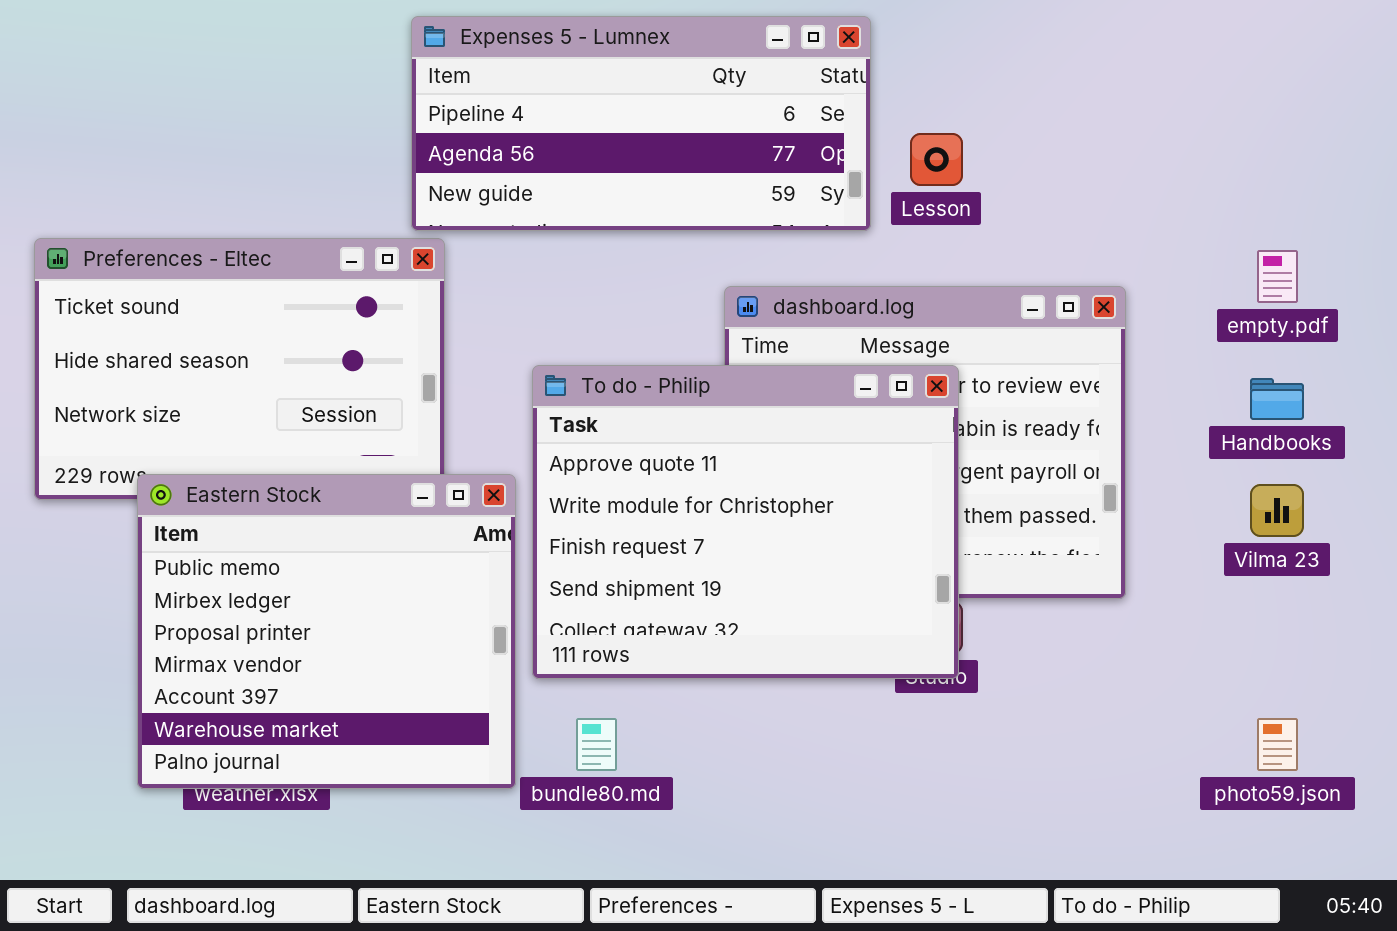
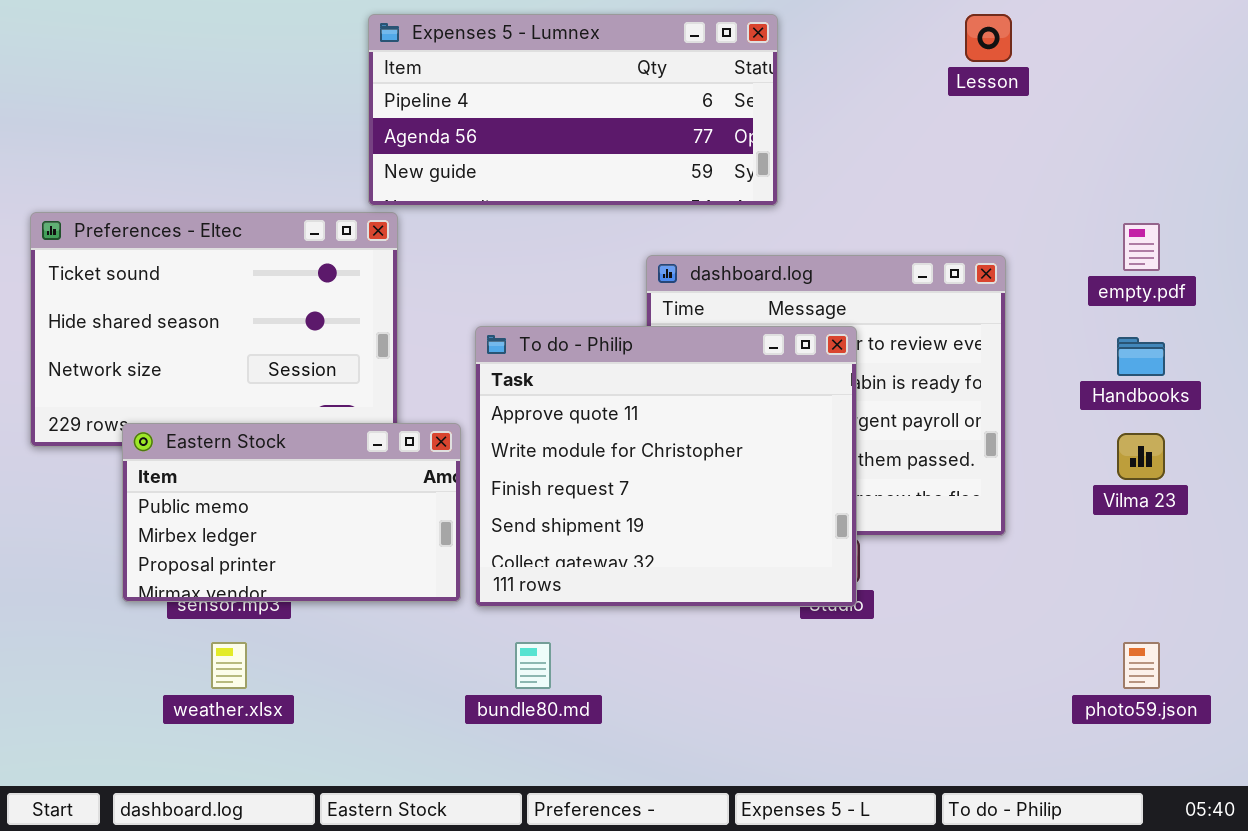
Lesson: [910,133,963,186] -> [965,14,1012,62], moved
Eastern Stock: [137,474,516,789] -> [122,423,461,602], resized

